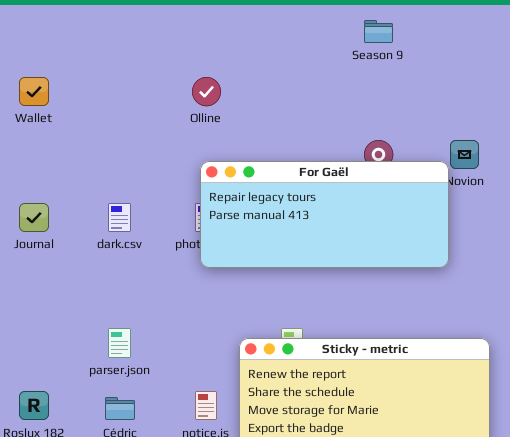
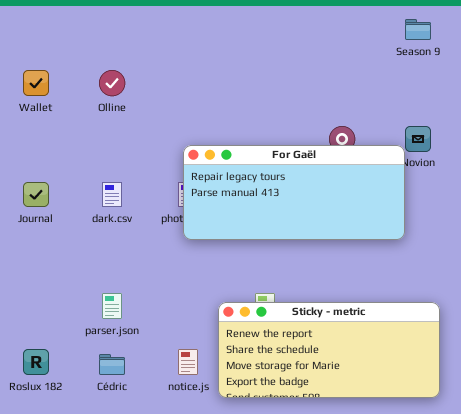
Season 9: [364,20,393,43] -> [405,19,431,40], moved
Olline: [192,77,221,106] -> [99,70,125,96], moved

